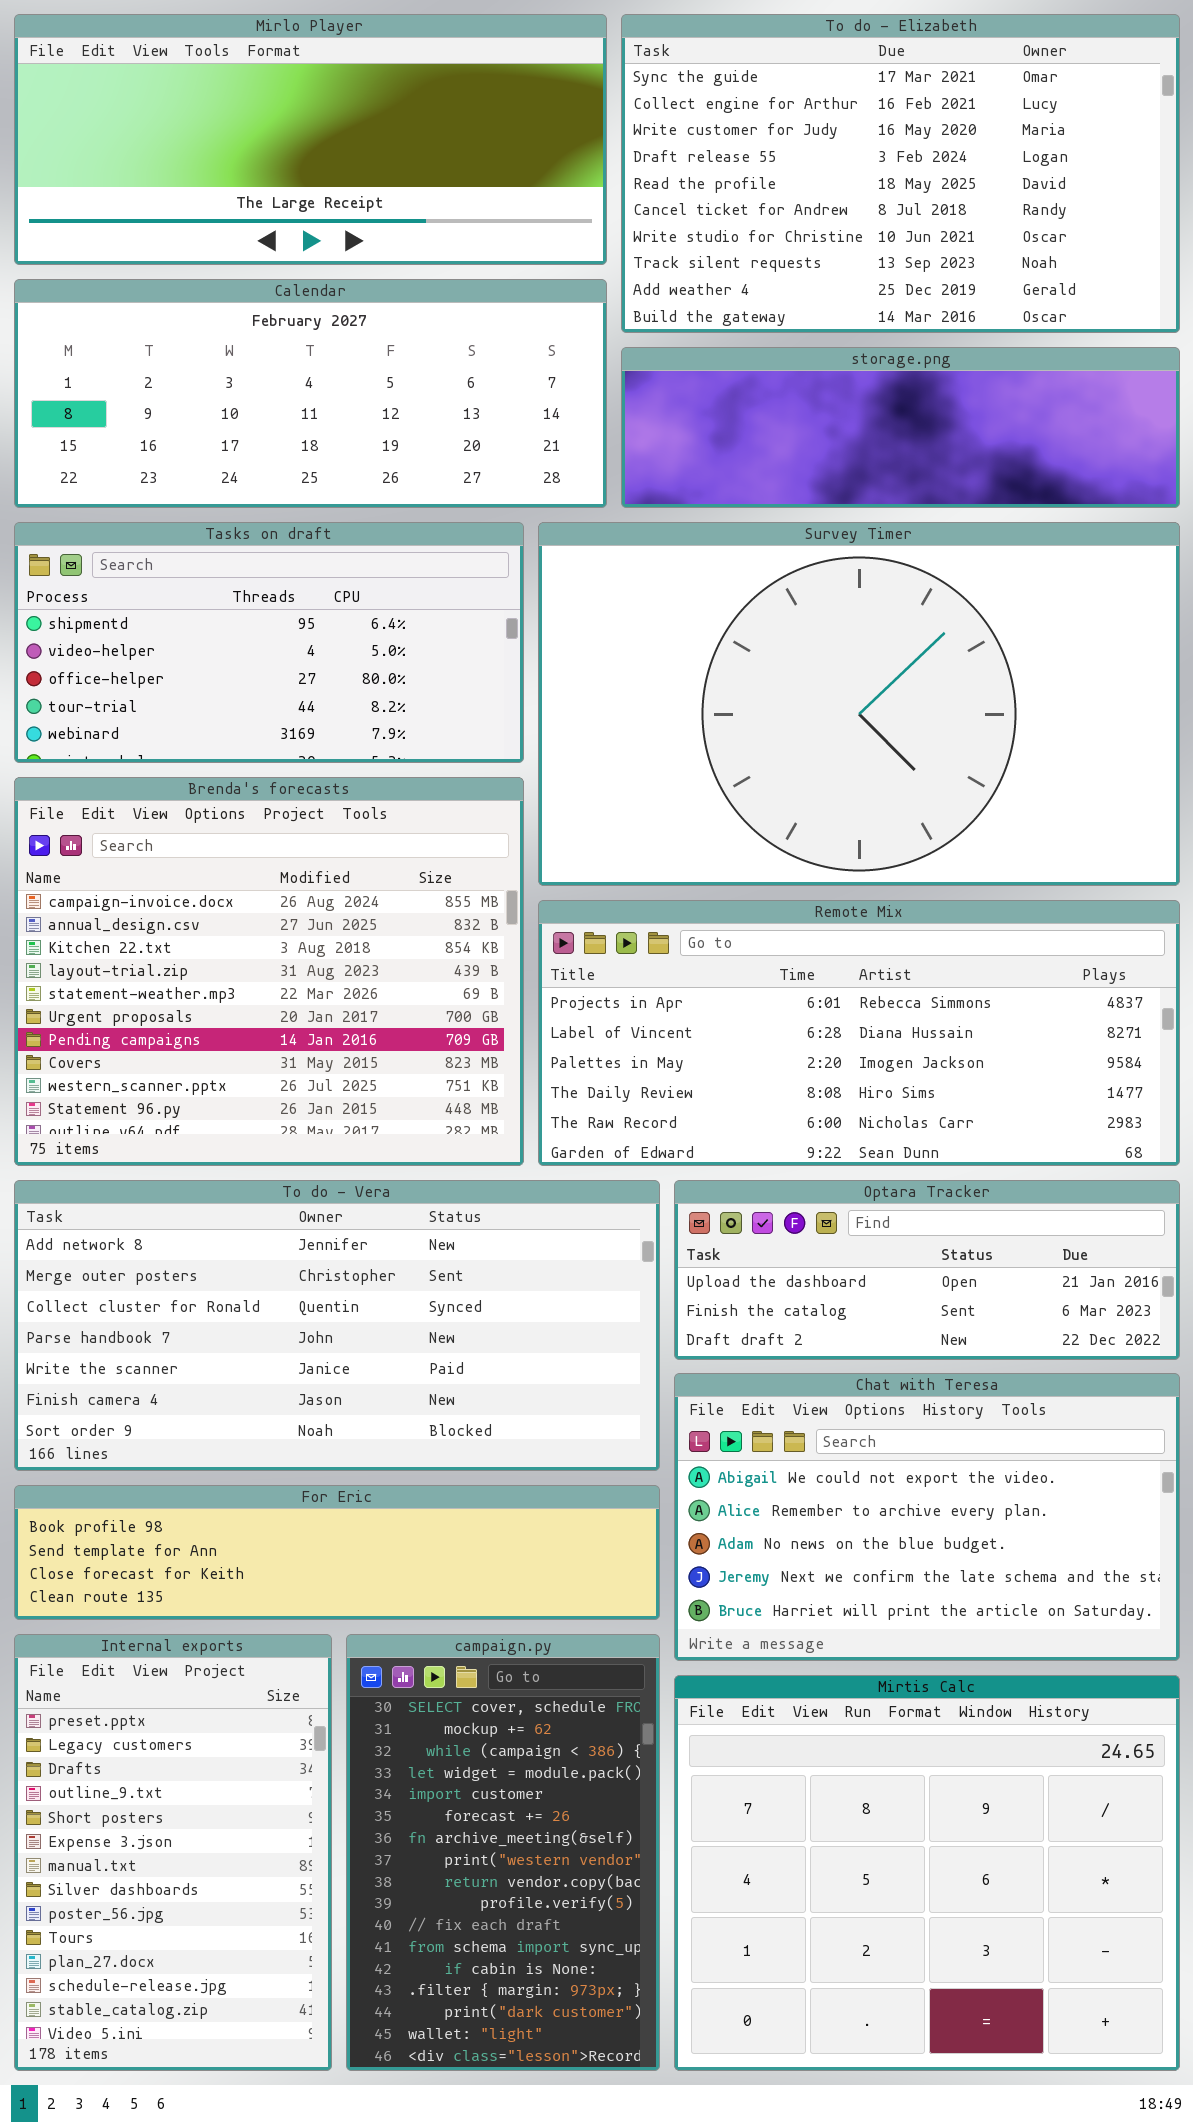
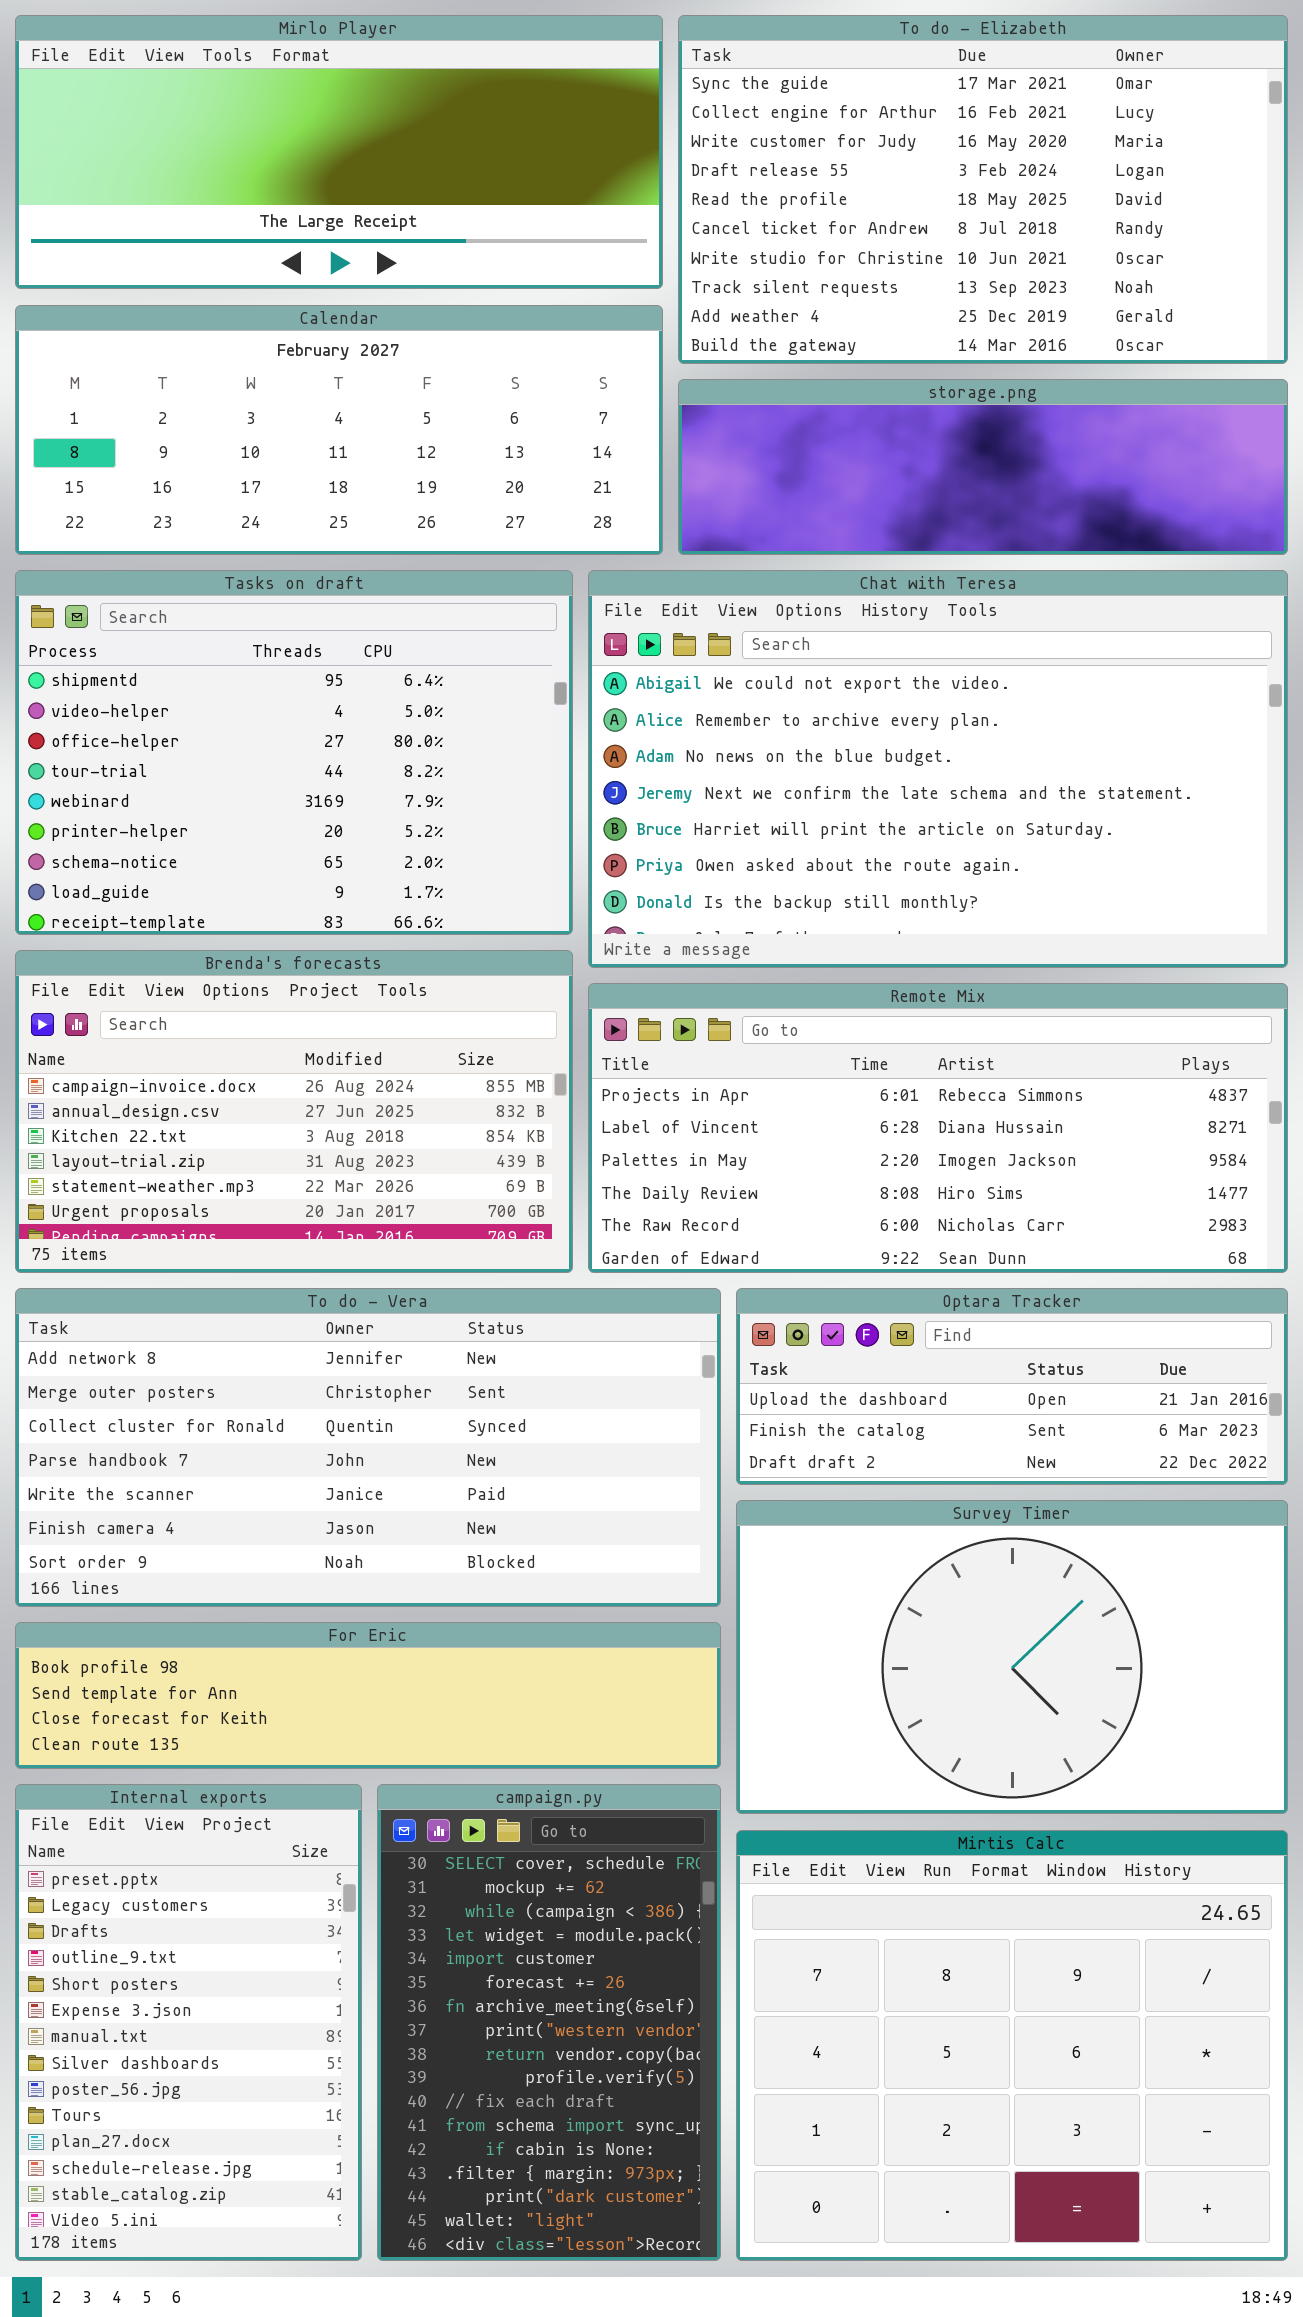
Tasks on draft: [14,522,524,763] -> [15,570,573,935], resized
Survey Timer: [538,522,1180,886] -> [736,1500,1288,1814], moved, resized
Brenda's forecasts: [14,777,524,1166] -> [15,950,573,1273], resized
Chat with Teresa: [674,1373,1180,1661] -> [588,570,1288,968], moved, resized

